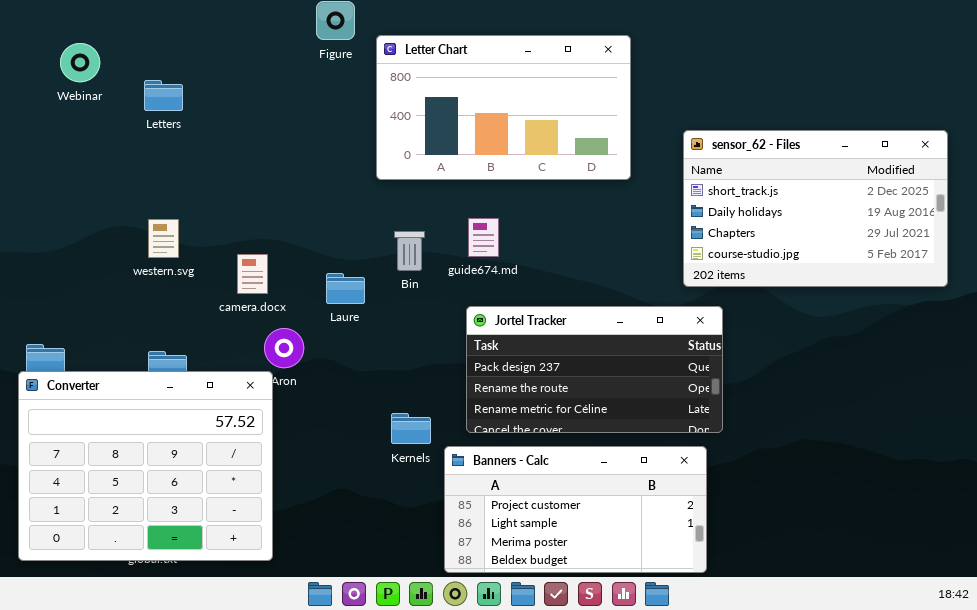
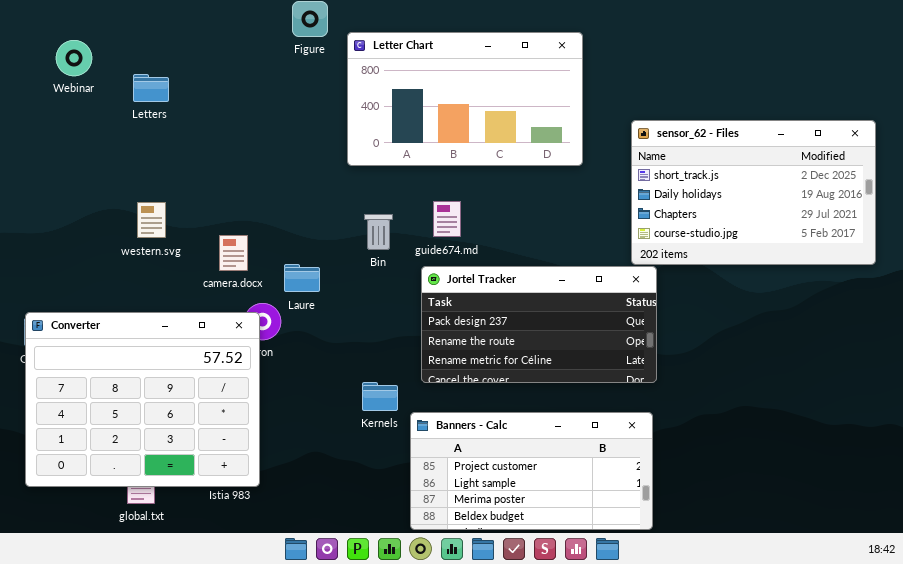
Laure: [326,273,365,304] -> [284,264,320,292], moved
Jortel Tracker: [466,306,723,433] -> [421,266,657,383], moved
Converter: [18,371,273,561] -> [25,312,260,487], moved

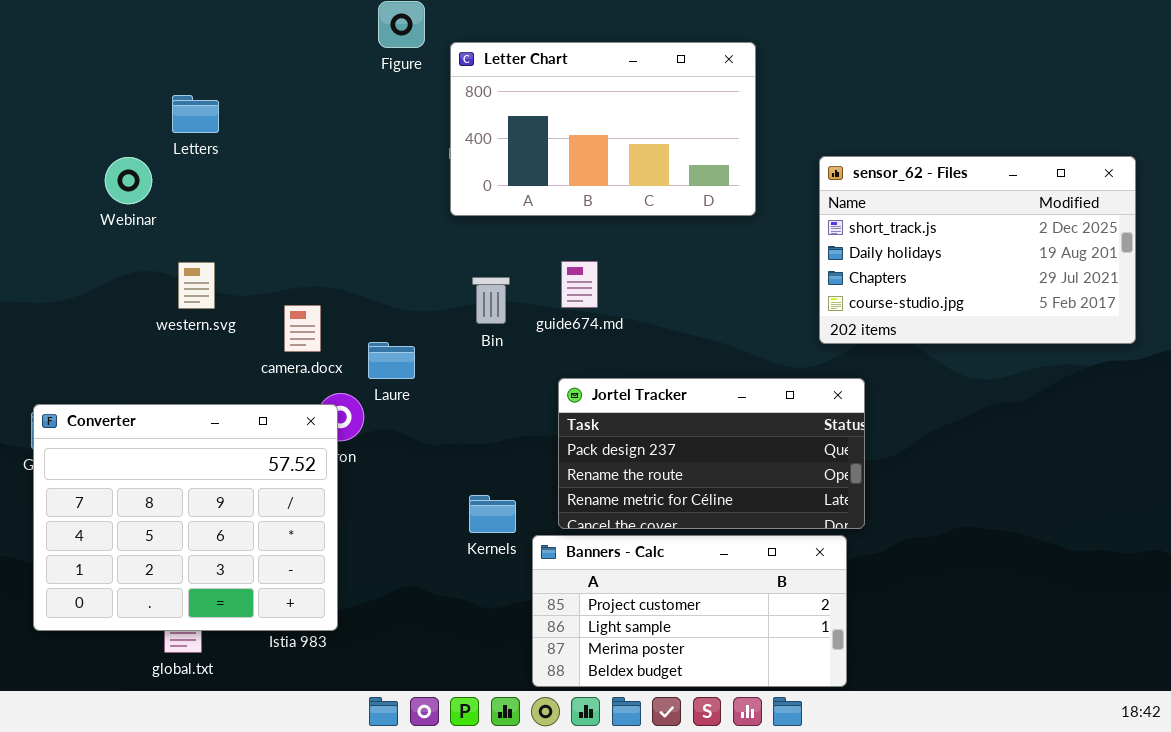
Webinar: [56,40,92,76] -> [105,157,152,204], moved
Jortel Tracker: [421,266,657,383] -> [558,378,865,529], moved

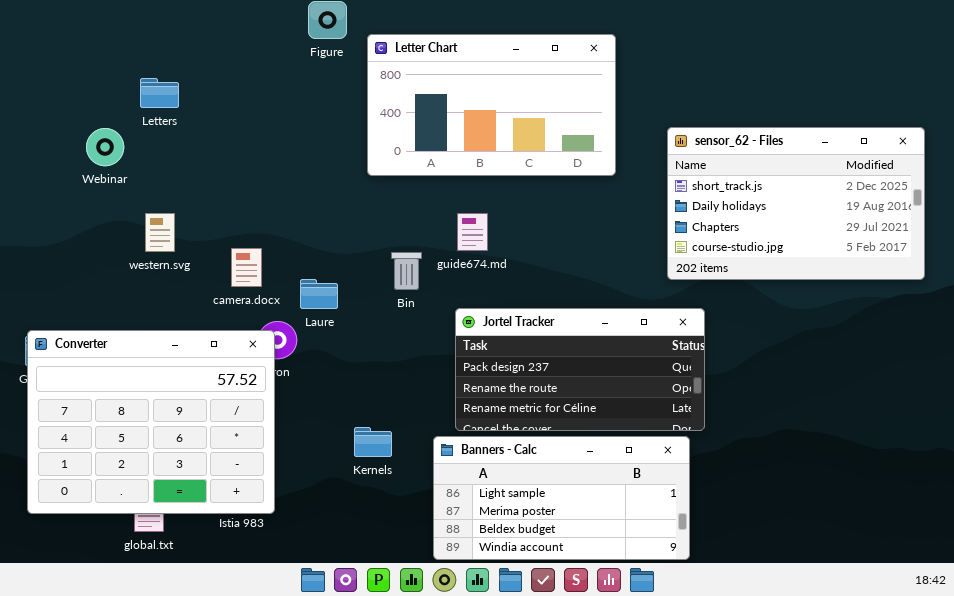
Bin: [472,277,510,324] -> [391,252,422,290], moved
Kernels: [469,495,516,533] -> [354,427,392,457], moved
Banners - Calc: [532,535,847,687] -> [433,436,690,560], scrolled down 1 row

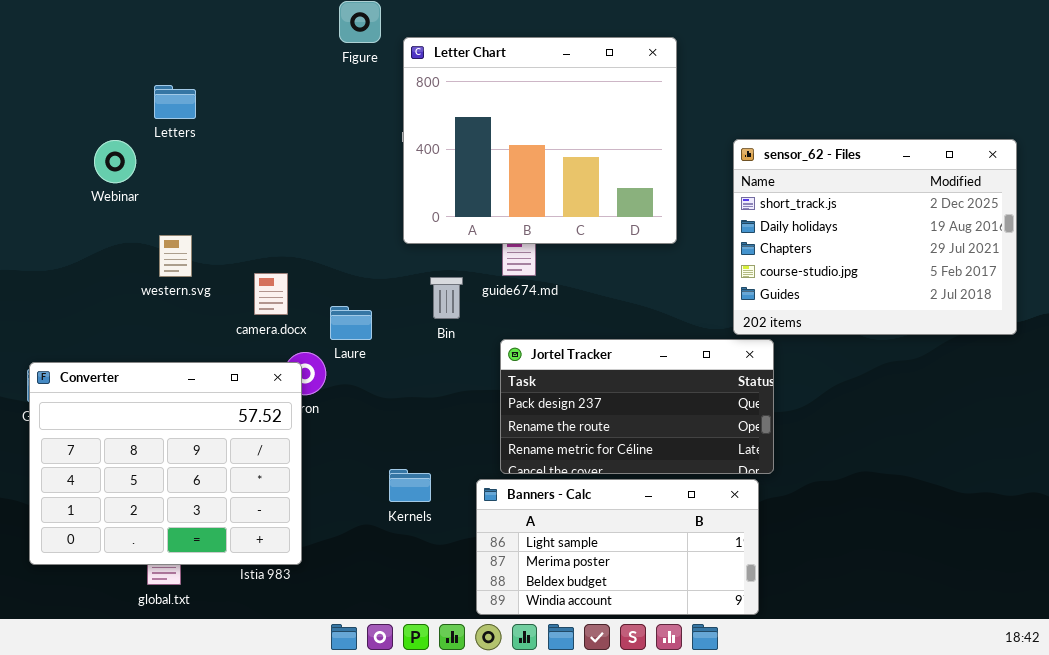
Letter Chart: [367,34,616,176] -> [403,37,677,244], resized
sensor_62 - Files: [667,127,925,280] -> [733,139,1017,335], resized

